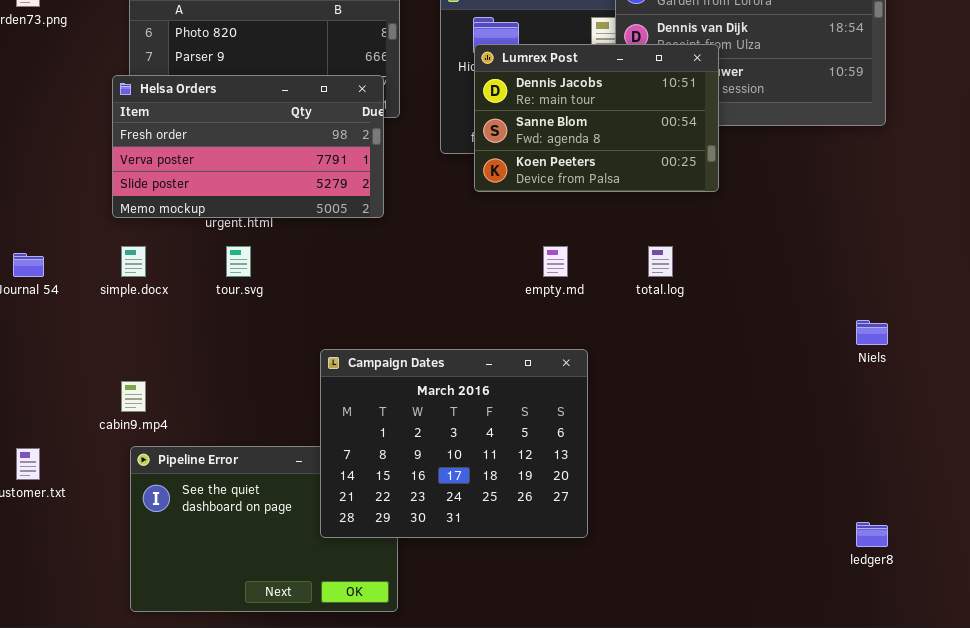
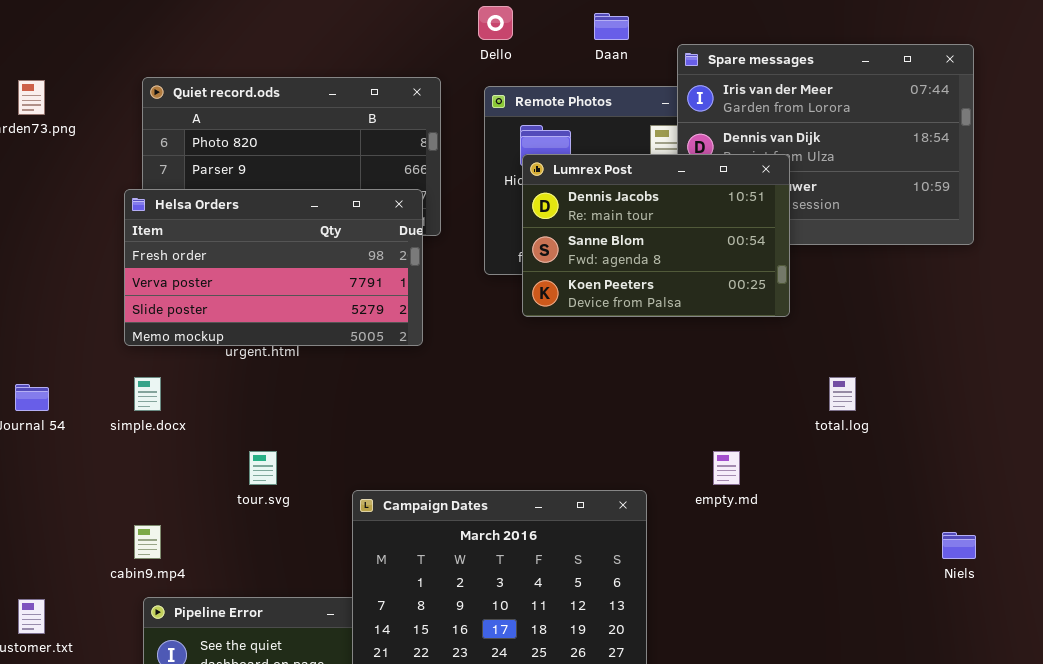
tour.svg: [226,246,251,277] -> [249,451,277,485], moved
empty.md: [543,246,568,277] -> [713,451,740,485], moved
total.log: [648,246,673,277] -> [829,377,856,411], moved
Niels: [856,320,888,345] -> [942,532,976,559], moved

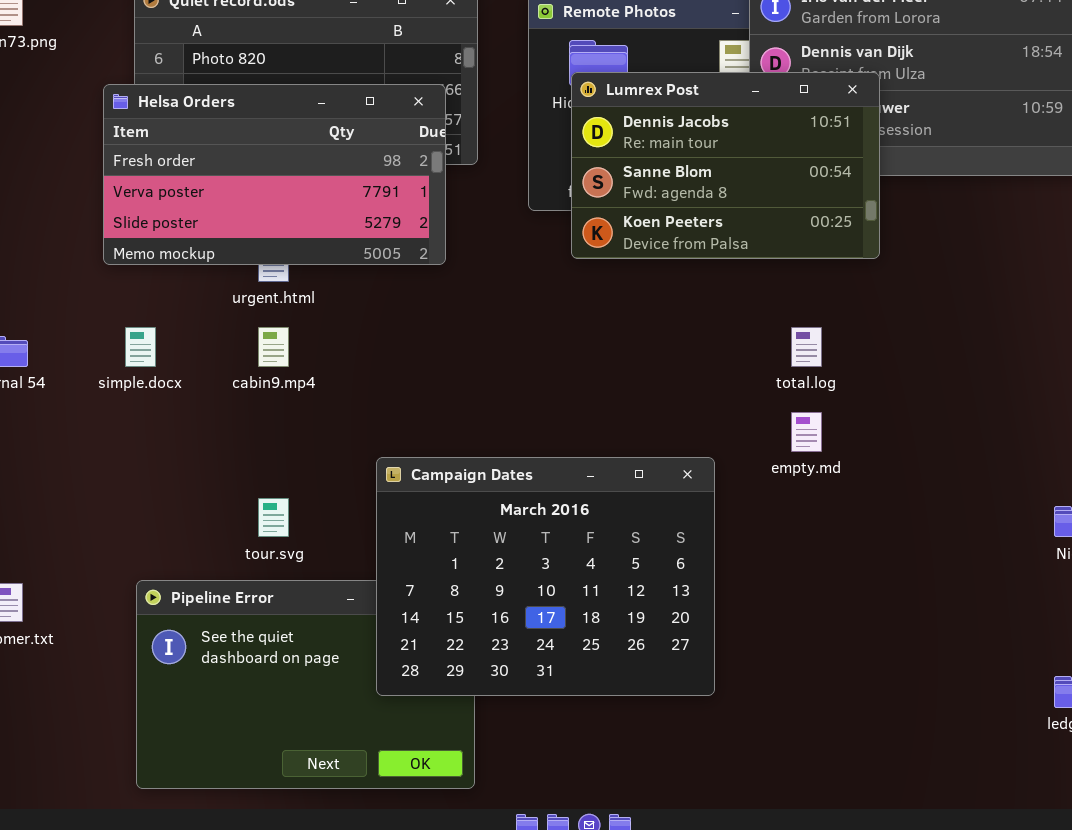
Helsa Orders: [124,189,423,346] -> [103,84,446,265], moved
total.log: [829,377,856,411] -> [791,327,822,367], moved
tour.svg: [249,451,277,485] -> [258,498,289,537], moved
cabin9.mp4: [134,525,161,559] -> [258,327,289,367], moved

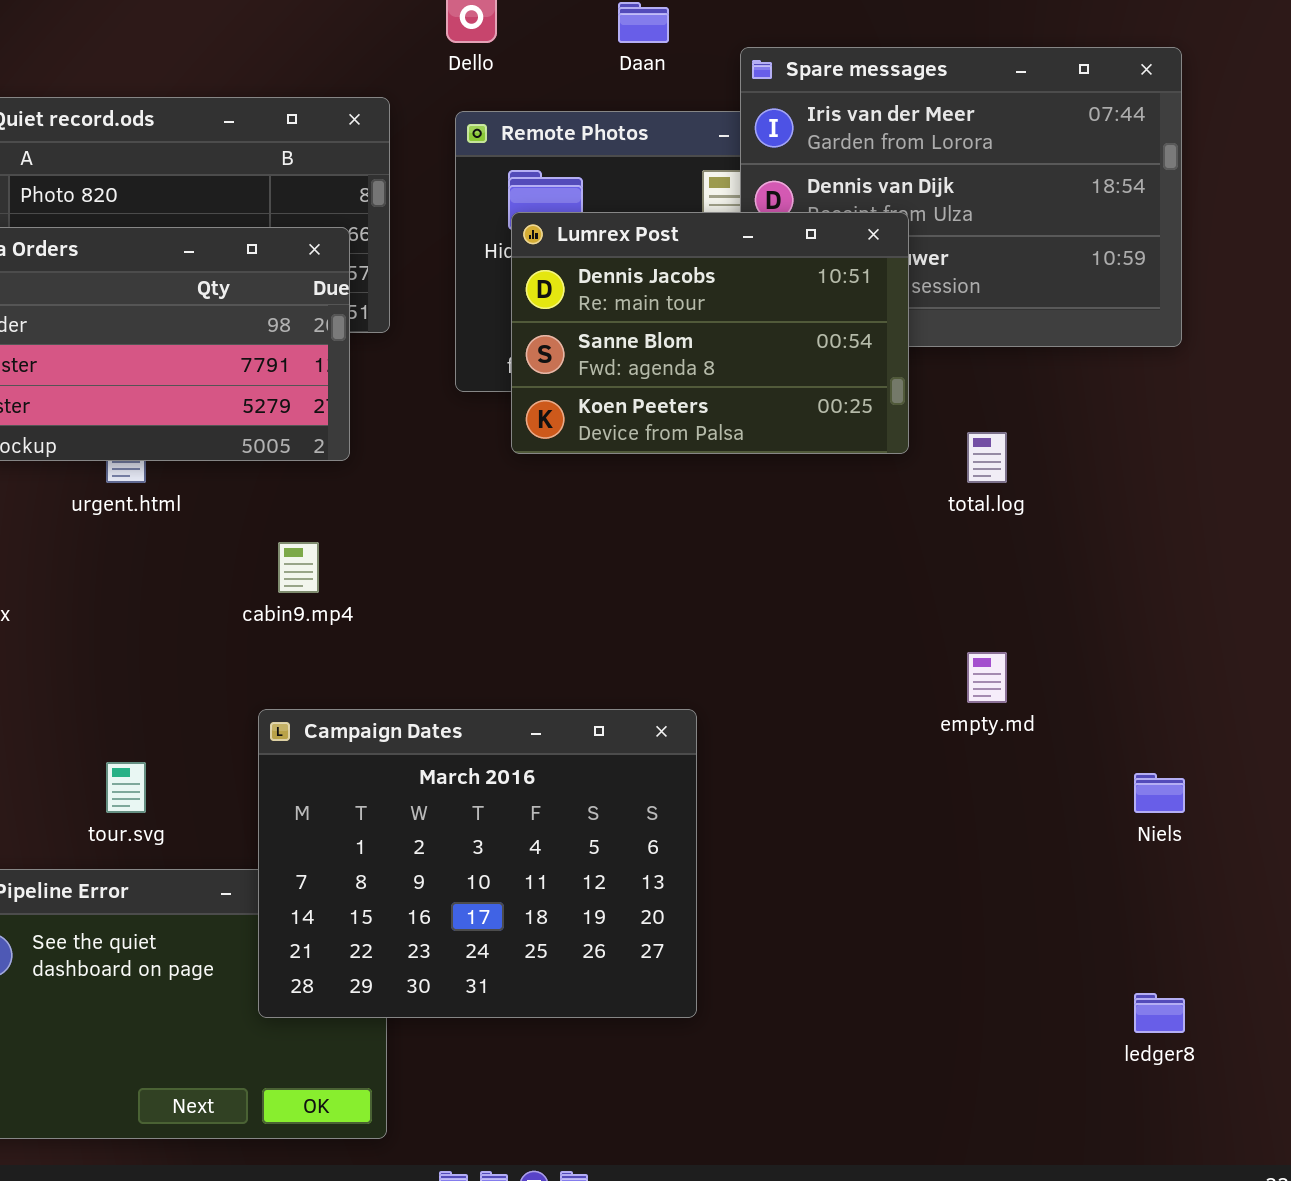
cabin9.mp4: [258,327,289,367] -> [278,542,319,593], moved
total.log: [791,327,822,367] -> [967,432,1007,483], moved
empty.md: [791,412,822,452] -> [967,652,1007,703], moved

